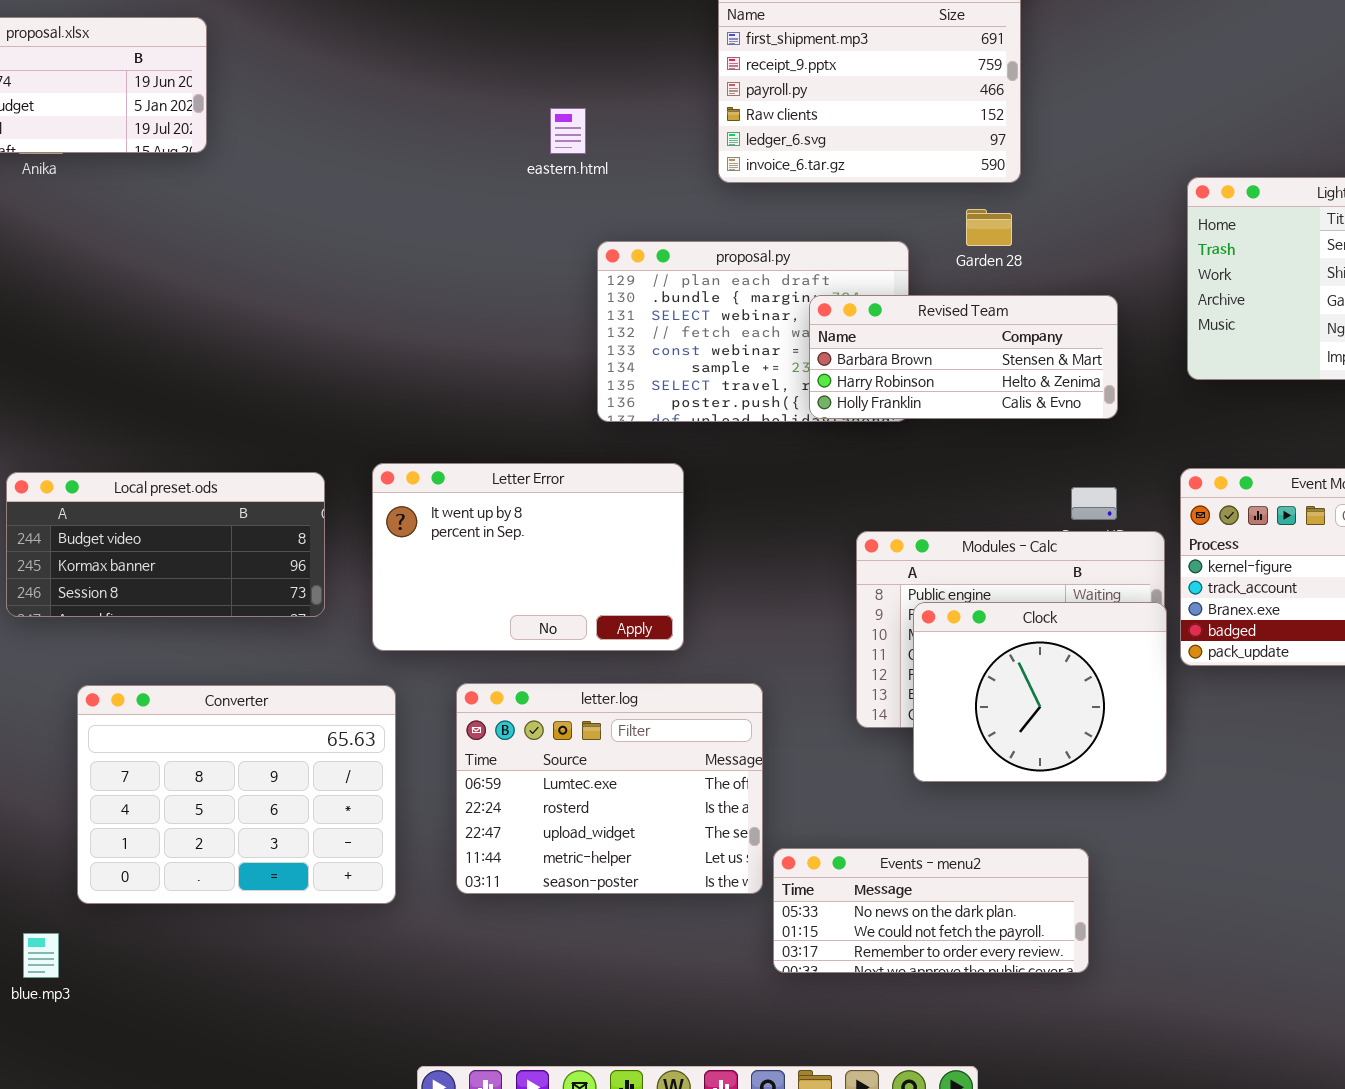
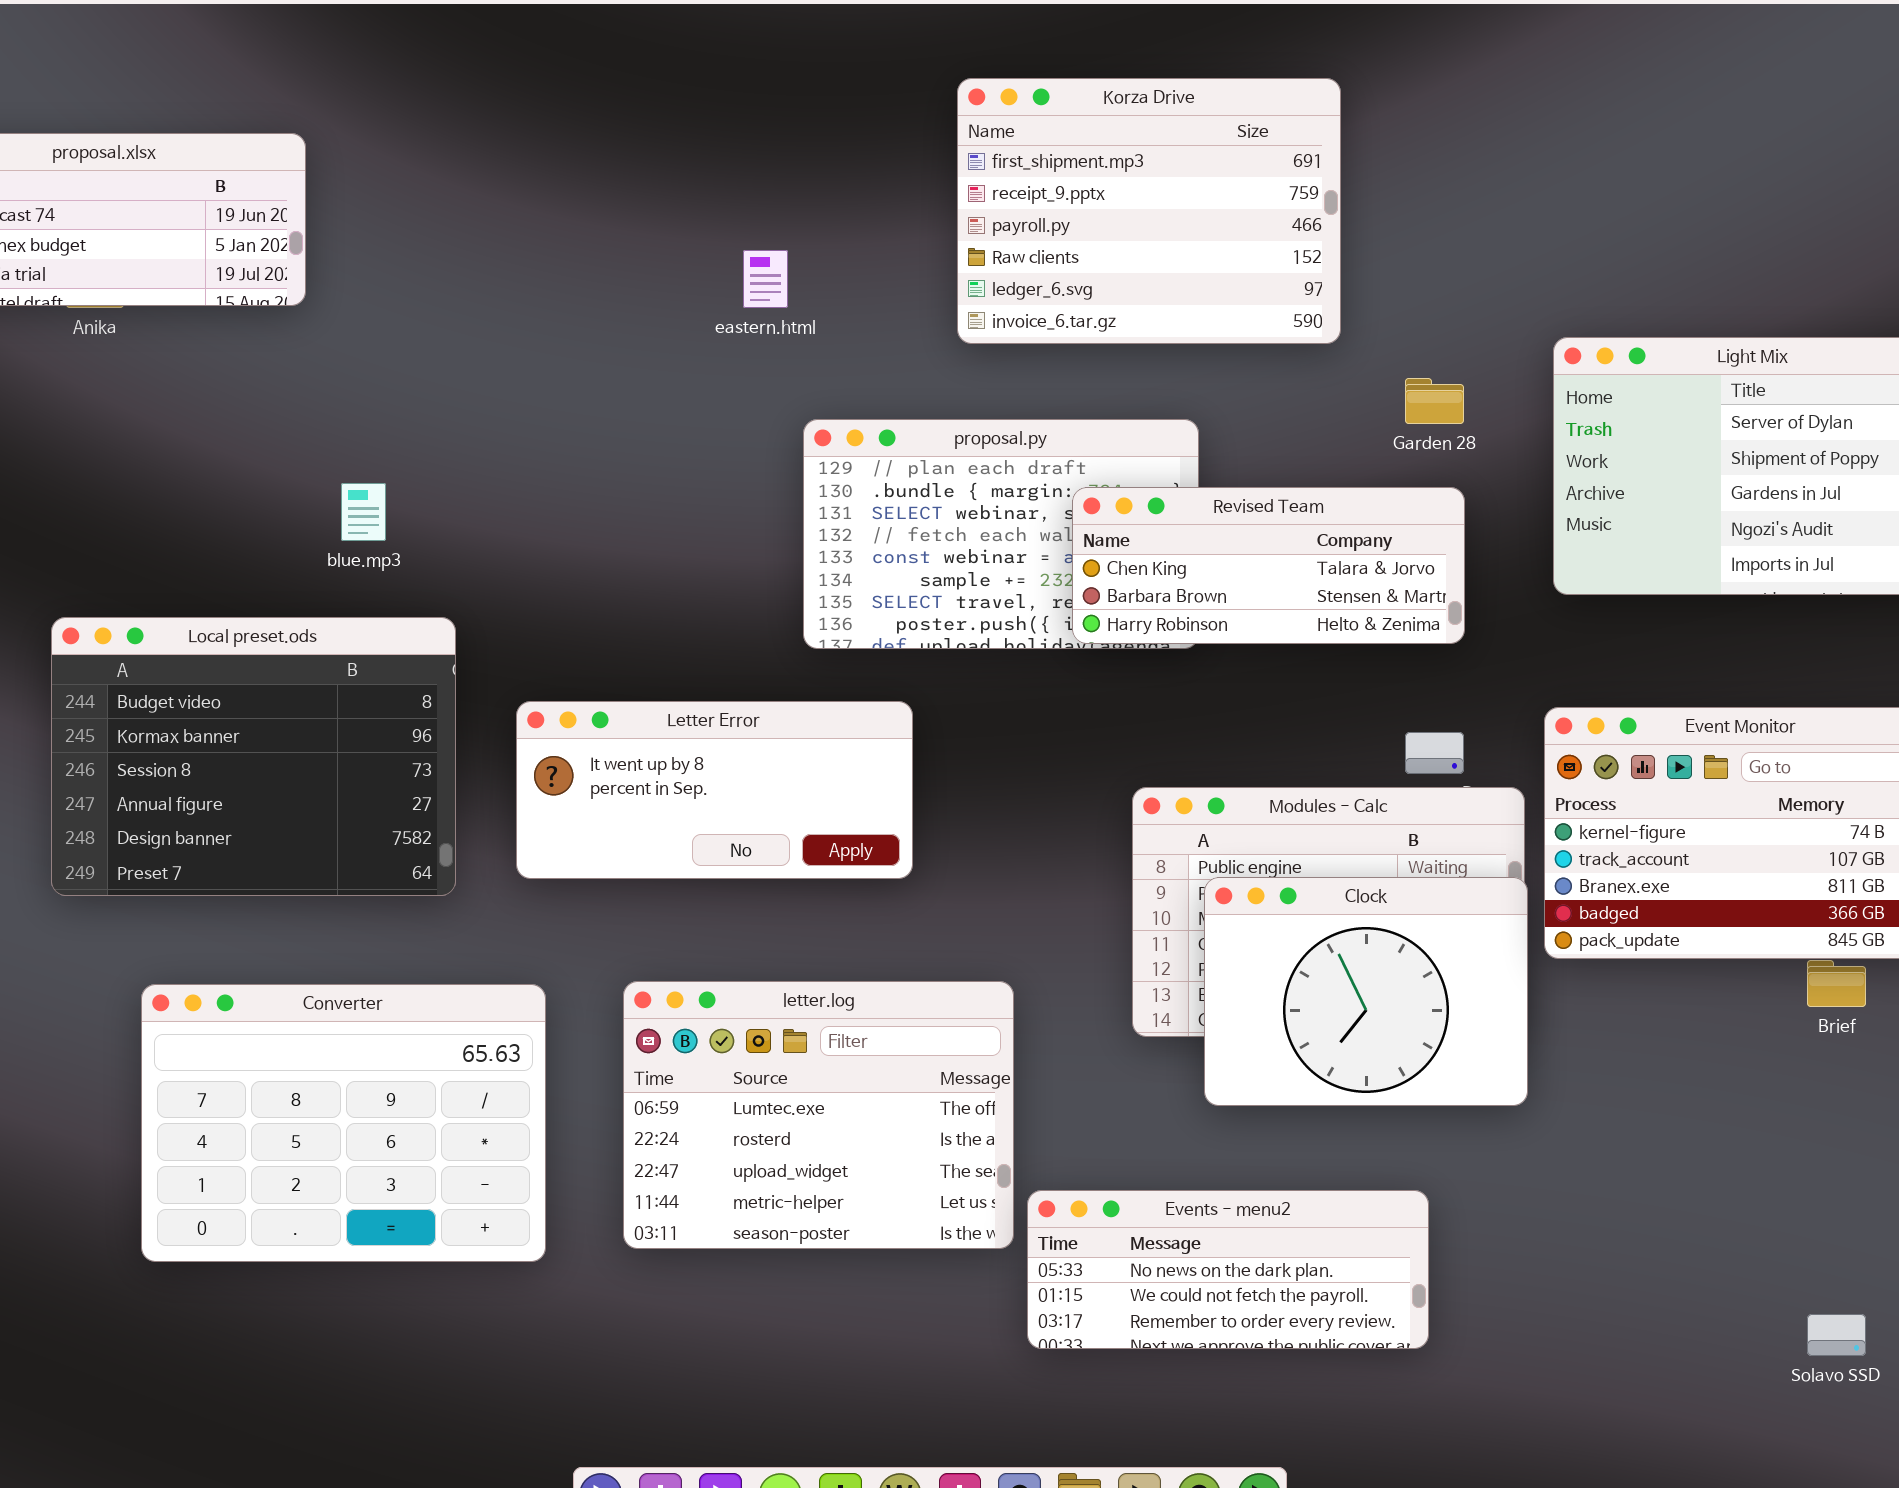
Garden 28: [966,209,1012,246] -> [1405,378,1464,424], moved
Revised Team: [809,295,1118,419] -> [1072,487,1465,644], scrolled up 1 row
Letter Error: [372,463,684,651] -> [516,701,913,879], resized
Local preset.ods: [6,472,325,617] -> [51,617,456,896], resized
blue.mp3: [23,933,59,978] -> [341,483,386,541], moved

